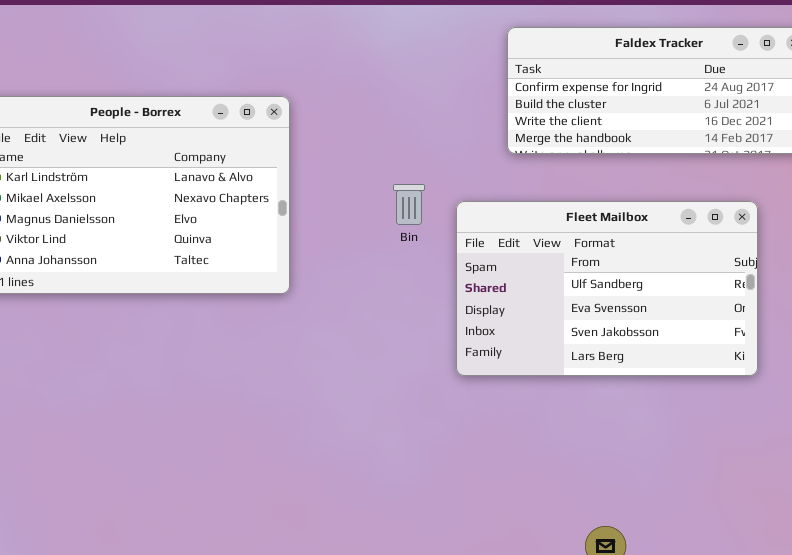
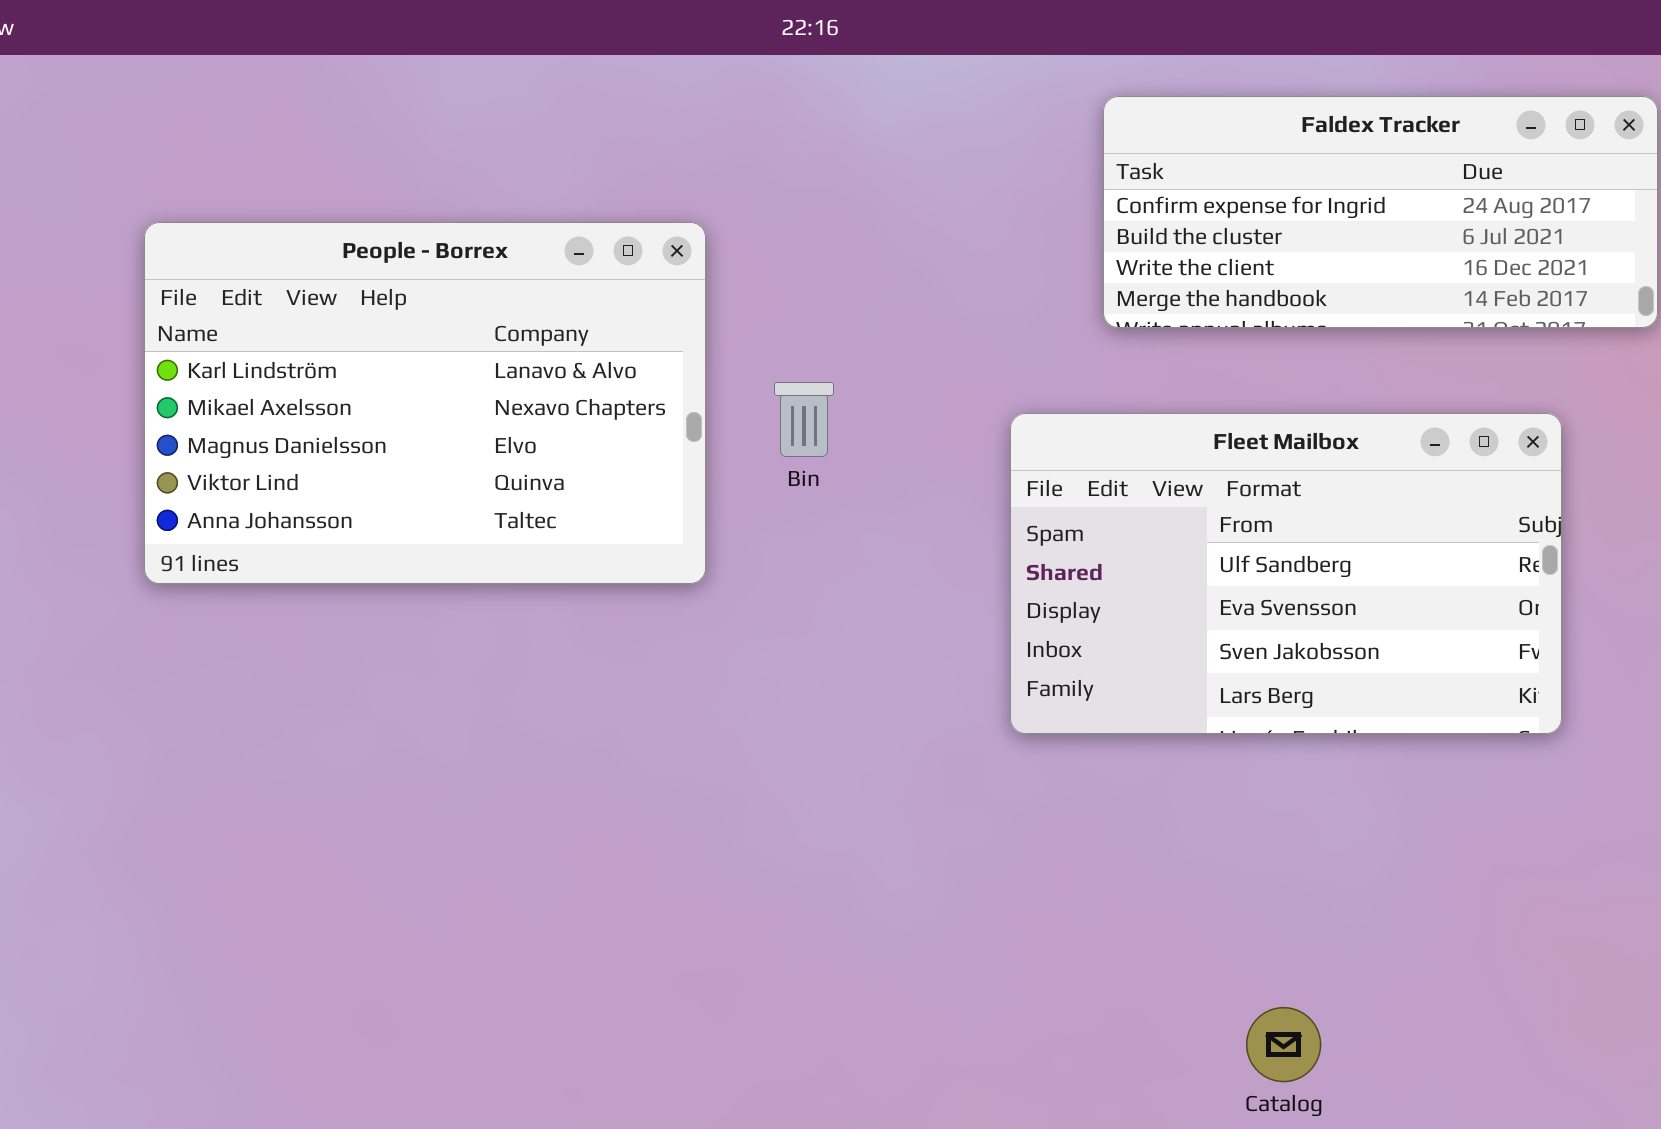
Bin: [393,184,425,225] -> [774,382,834,457], moved

